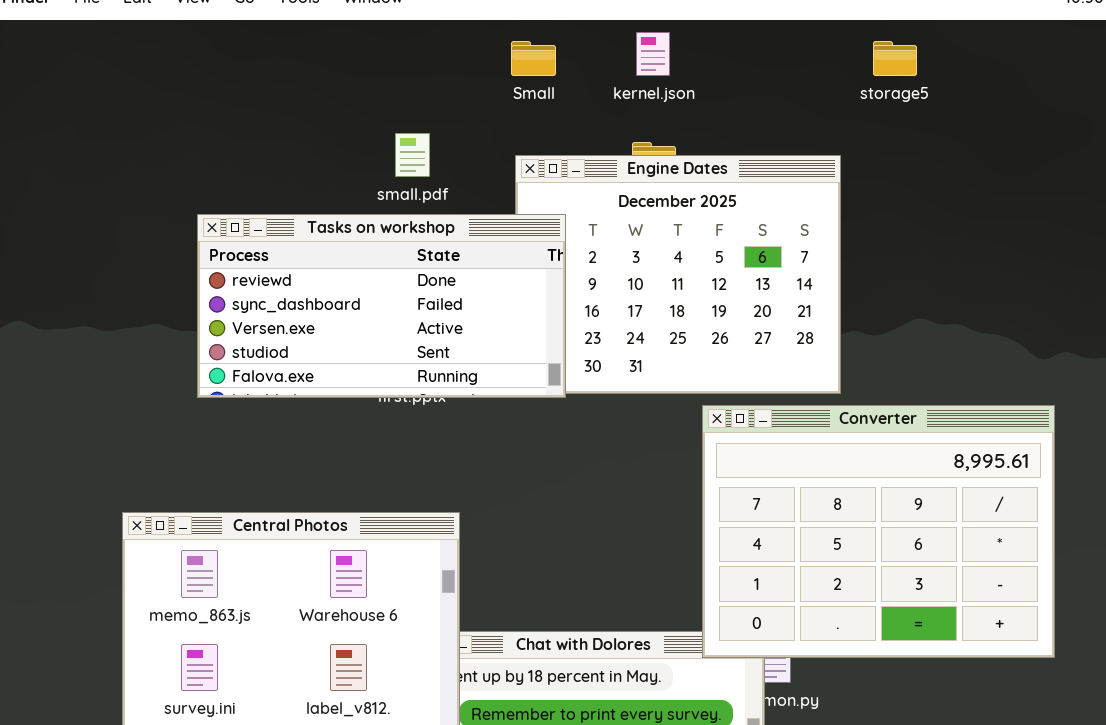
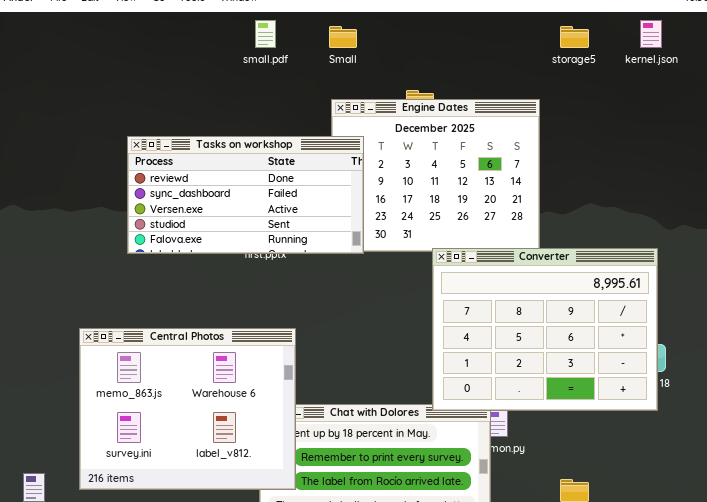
kernel.json: [636,32,670,76] -> [640,20,662,48], moved
small.pdf: [395,133,430,177] -> [255,20,276,48], moved
Converter: [702,405,1055,658] -> [432,248,658,411], moved

